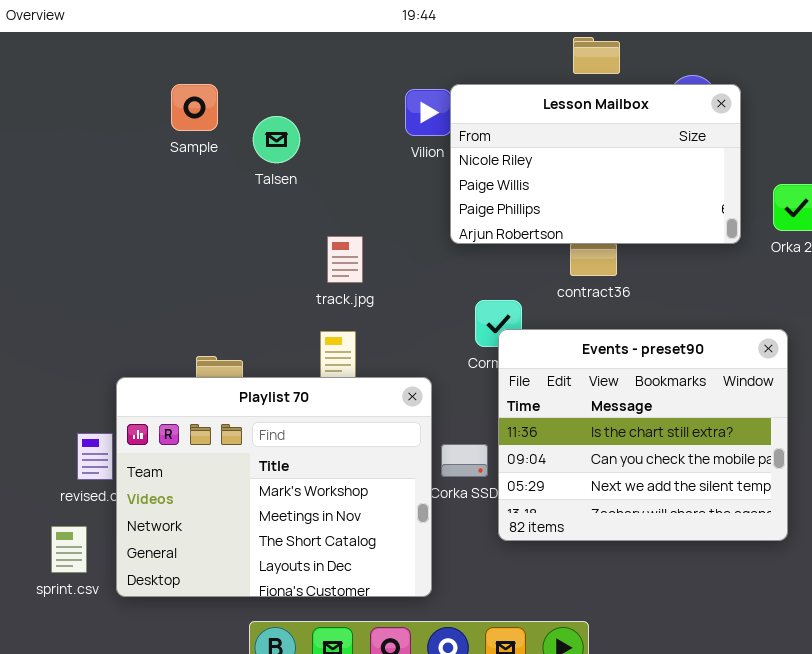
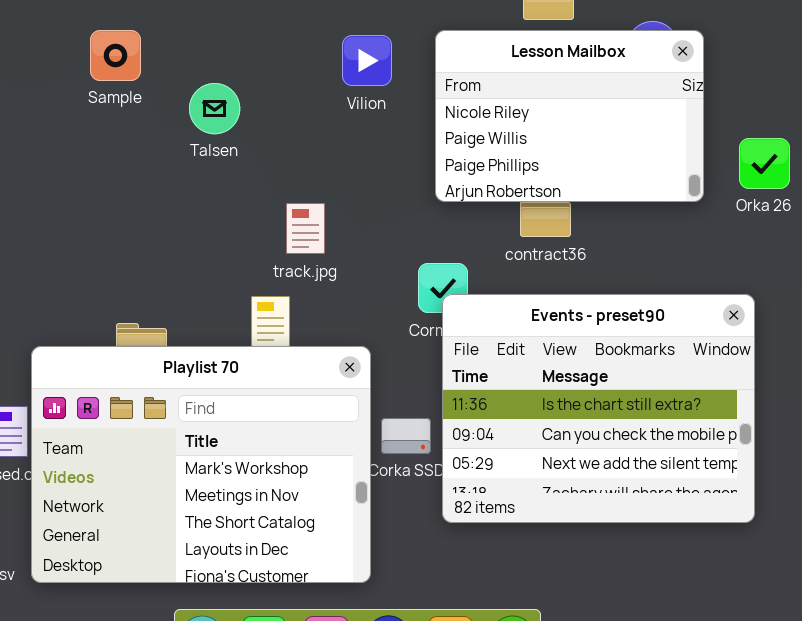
Lesson Mailbox: [450,84,741,244] -> [435,30,704,202], resized
Talsen: [253,116,300,163] -> [189,83,240,134], moved
track.jpg: [327,236,363,283] -> [286,203,325,254], moved

